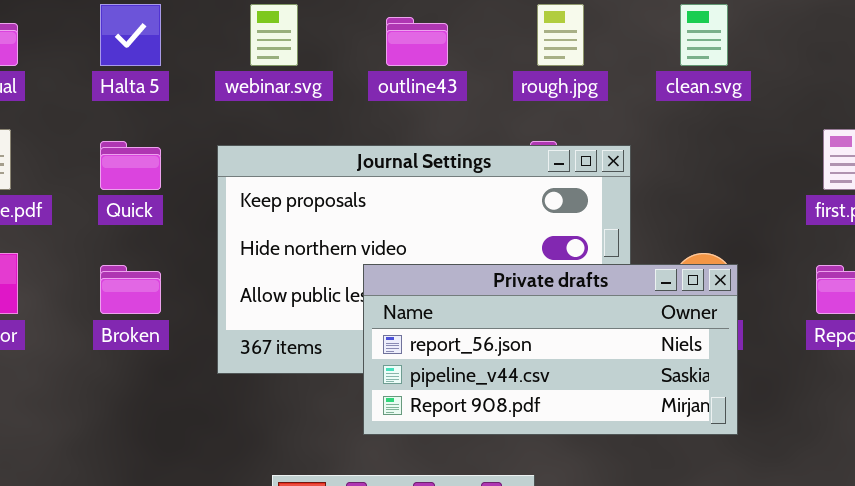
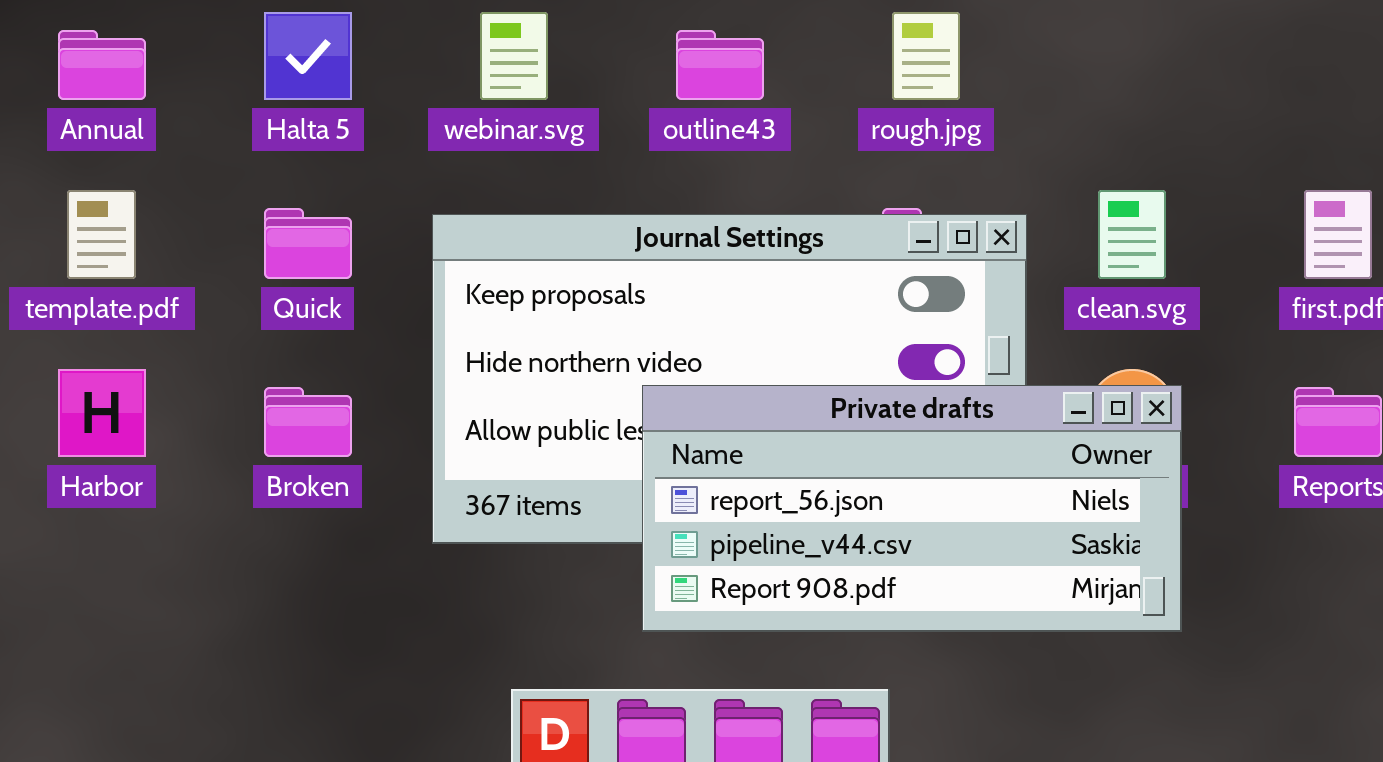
clean.svg: [680,4,728,66] -> [1098,190,1166,279], moved

